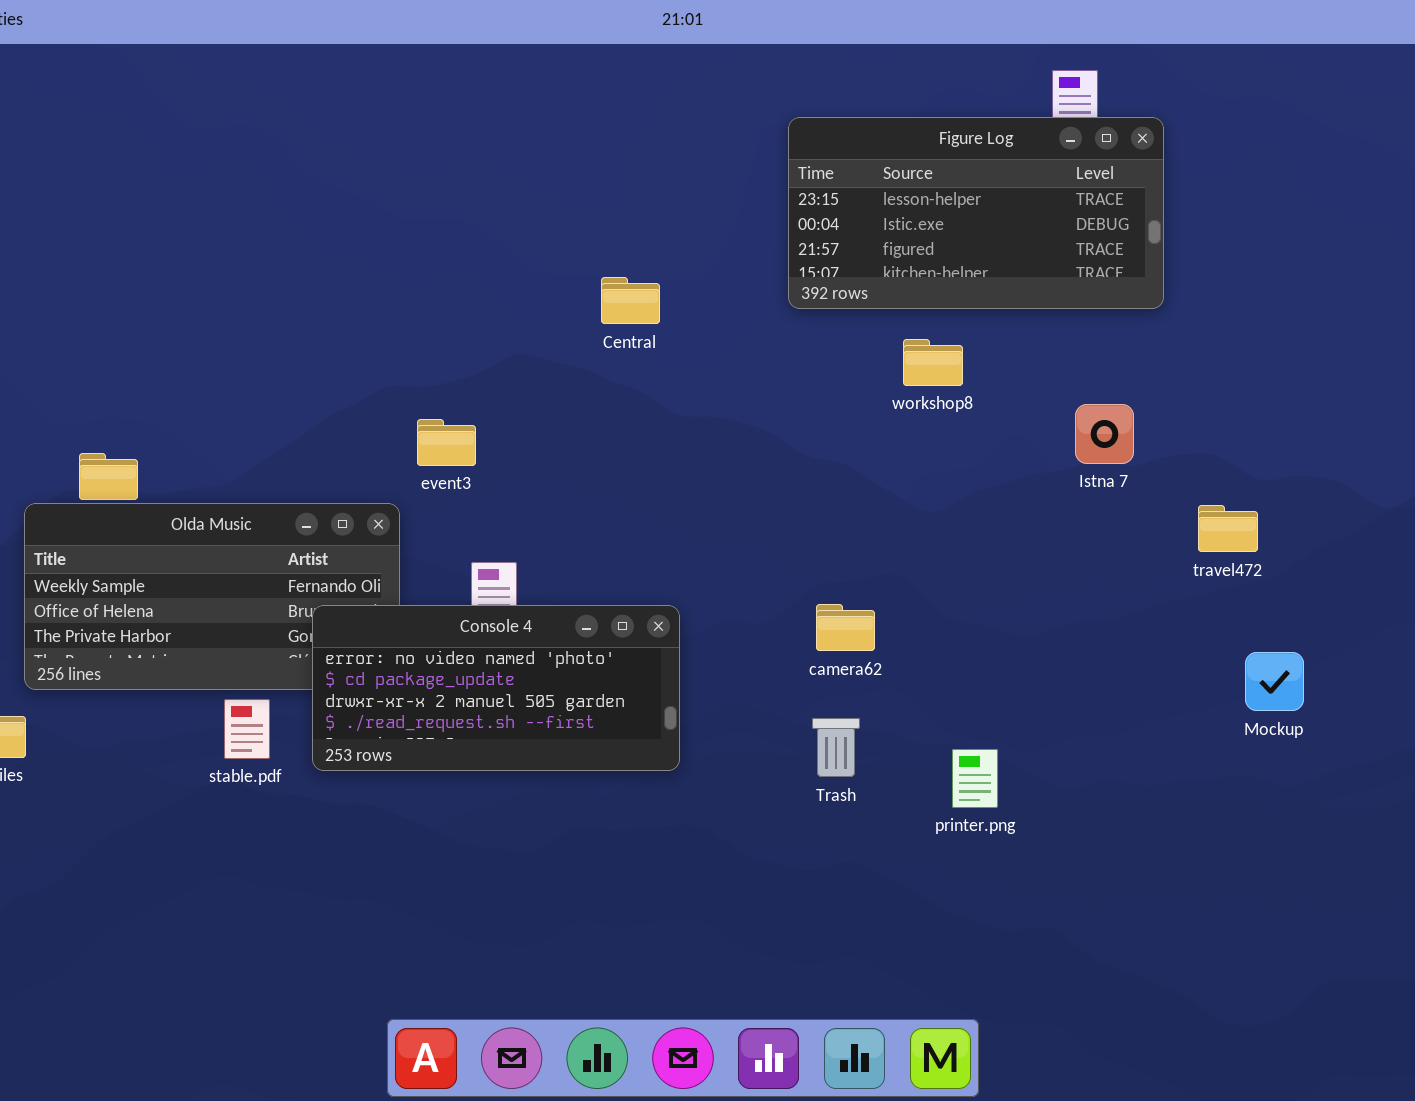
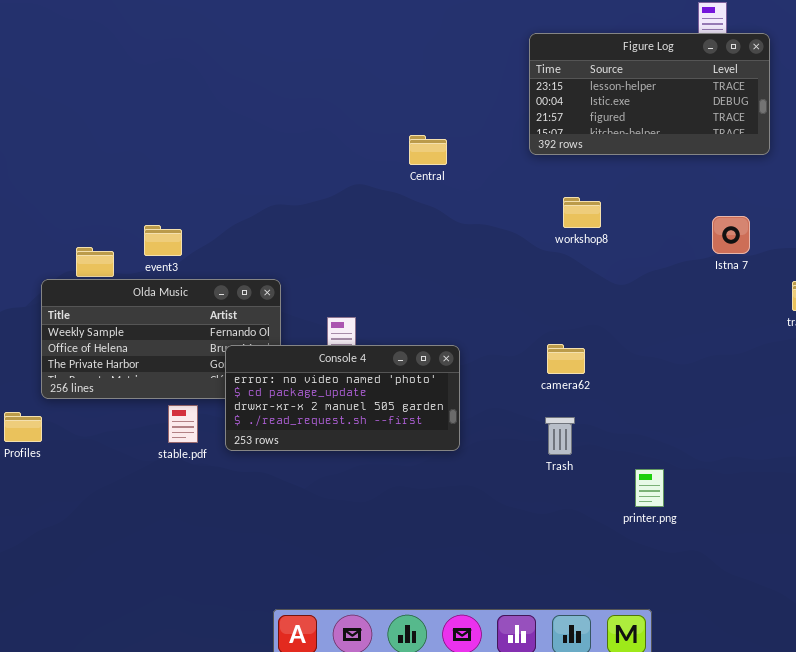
workshop8: [903,339,963,386] -> [563,197,601,228], moved
event3: [417,419,476,466] -> [144,225,182,256], moved
printer.png: [952,749,998,808] -> [635,469,664,507], moved

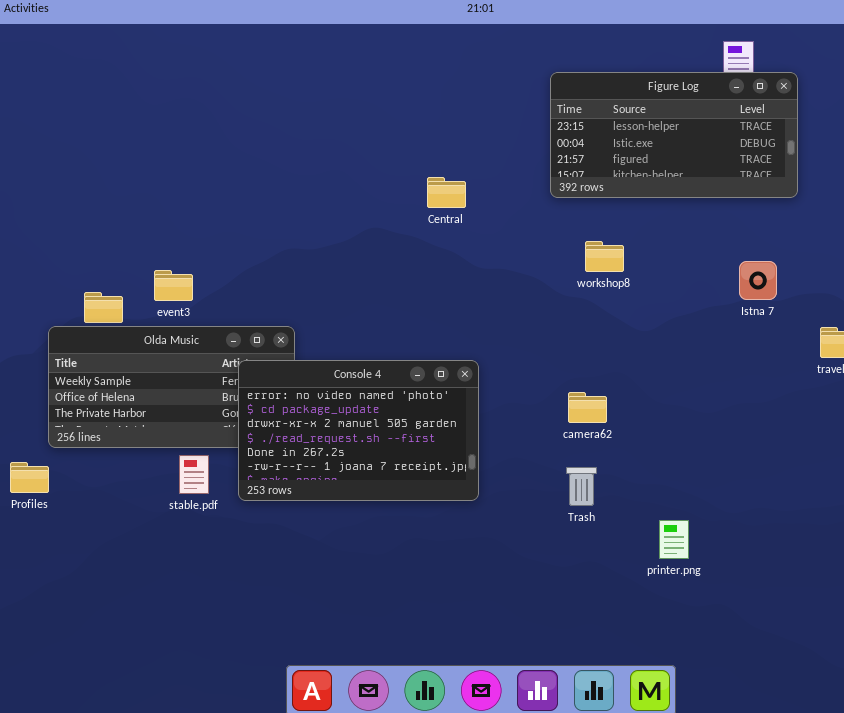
Console 4: [225,345,460,451] -> [238,360,479,501], resized

